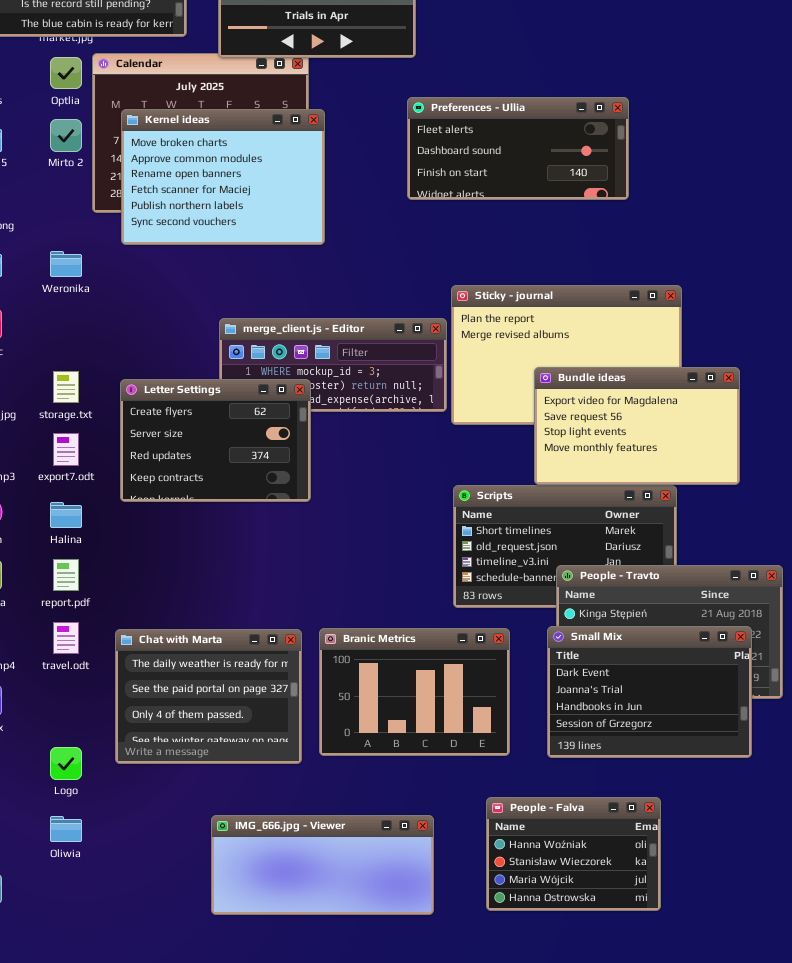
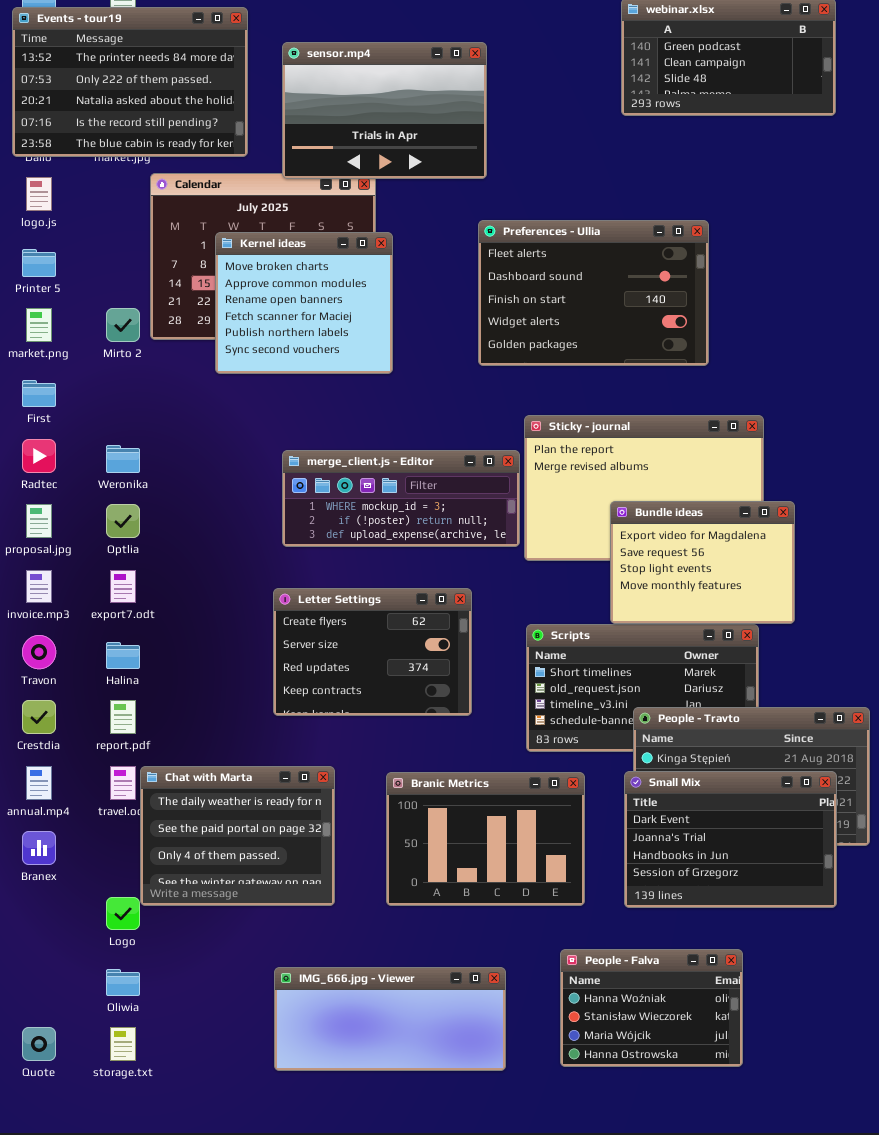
Optlia: [50,57,82,89] -> [106,504,140,538], moved
Preferences - Ullia: [407,97,629,200] -> [478,220,709,366], resized
Kernel ideas: [121,109,325,245] -> [215,232,393,374], resized
Mirto 2: [50,119,82,152] -> [106,308,140,342], moved
Weronika: [50,251,82,277] -> [106,445,140,473], moved
Bundle ideas: [534,367,740,485] -> [610,501,795,624], resized
storage.txt: [53,371,79,403] -> [110,1027,136,1061], moved
Letter Settings: [120,379,311,502] -> [273,588,472,716], moved
Chat with Marta: [115,629,302,764] -> [140,766,335,906], moved

